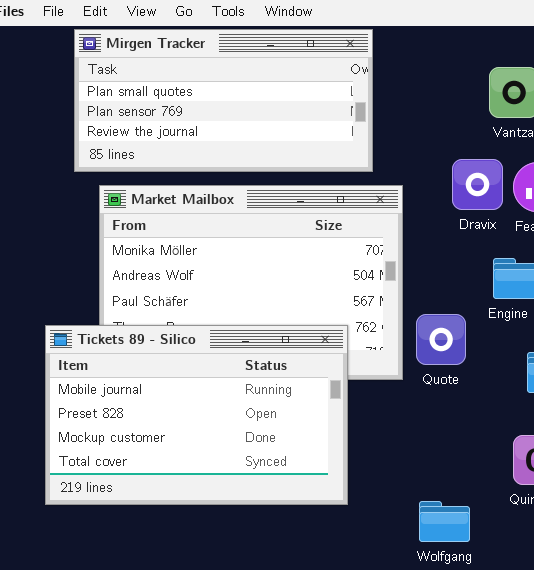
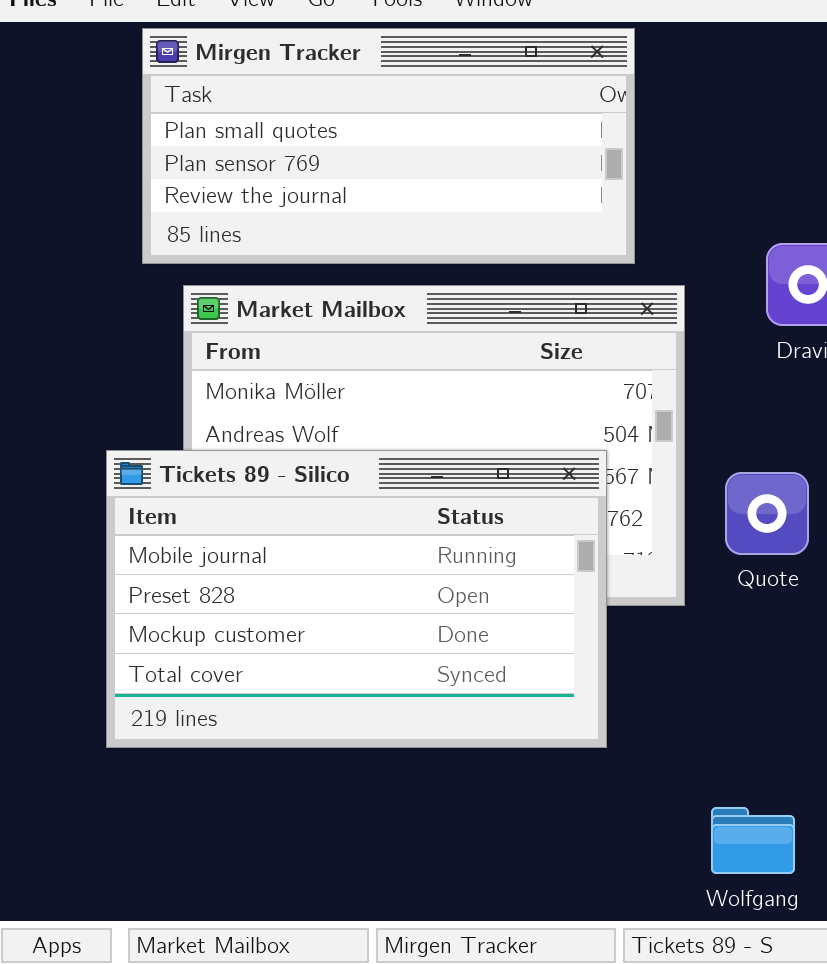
Quote: [416,314,466,365] -> [725,472,809,555], moved
Tickets 89 - Silico: [45,325,348,505] -> [106,450,607,748], moved

